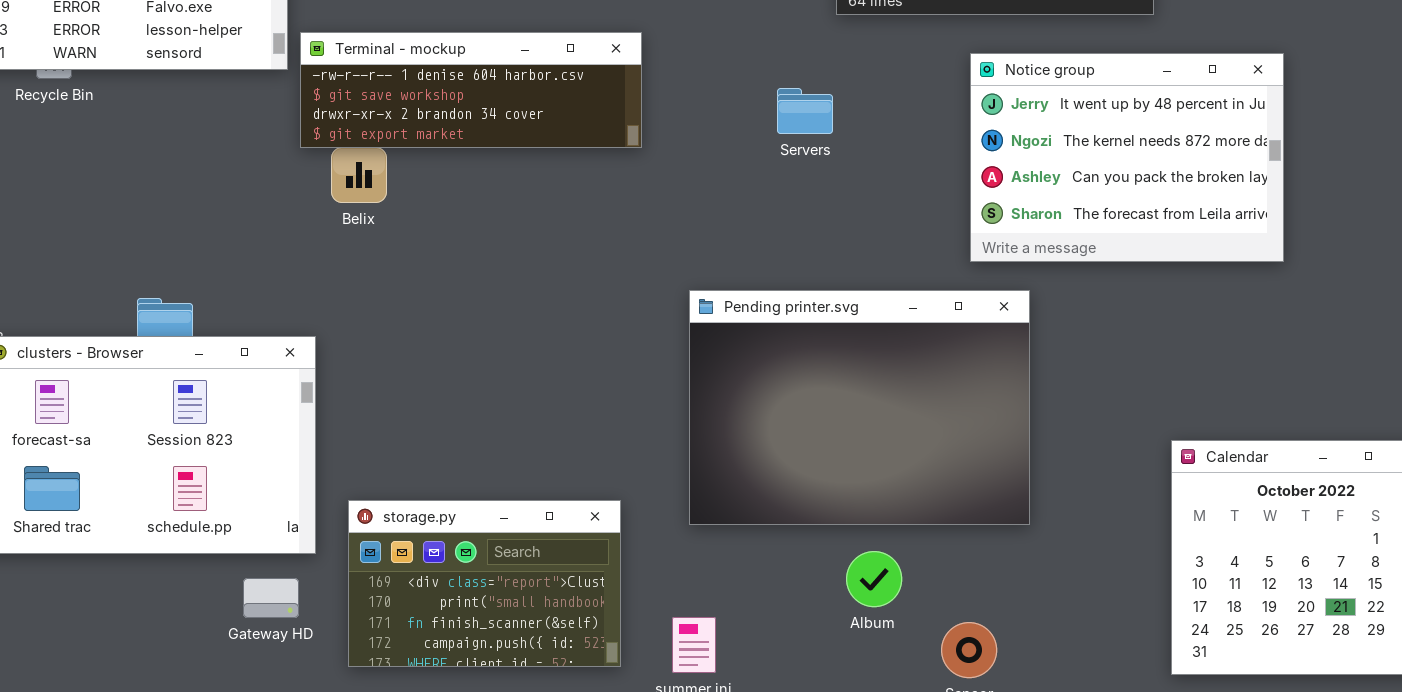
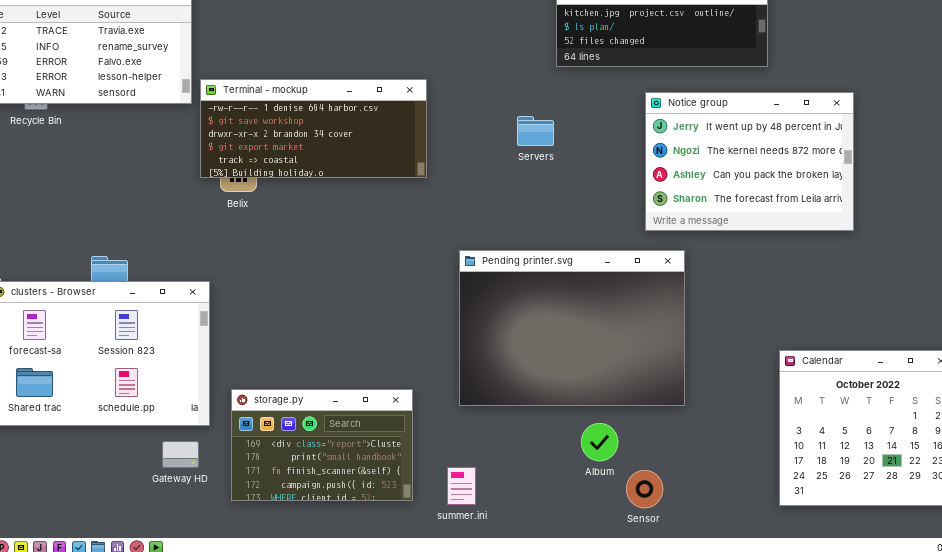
Terminal - mockup: [300,32,642,148] -> [200,79,427,178], resized
Album: [846,551,902,607] -> [581,423,618,461], moved

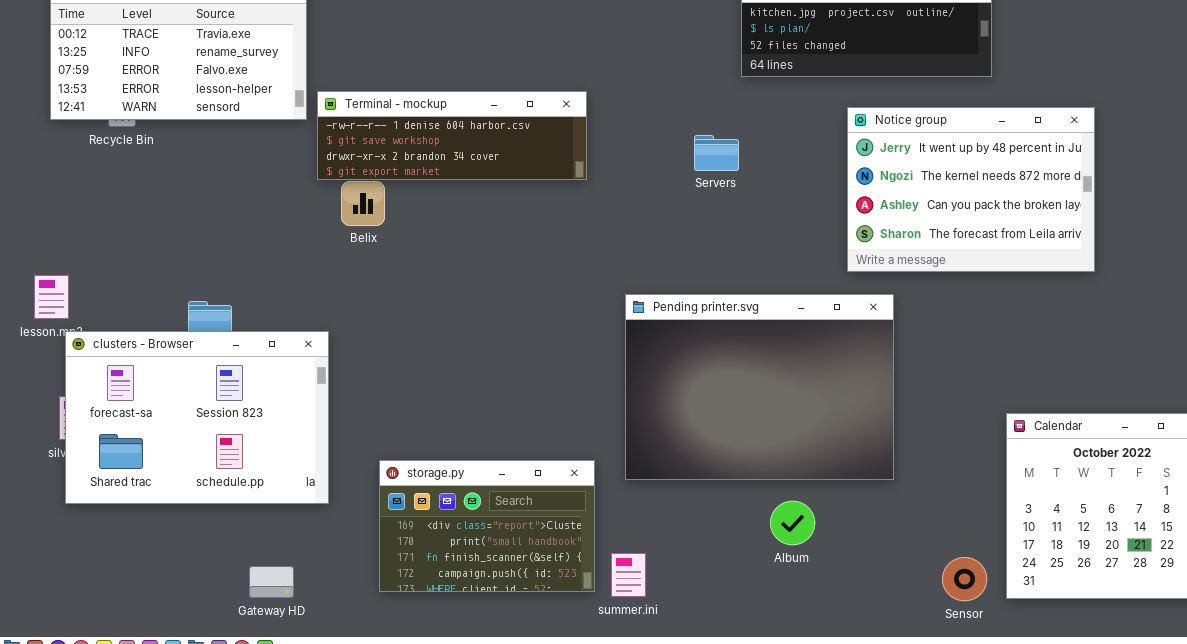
Terminal - mockup: [200,79,427,178] -> [317,91,587,180], resized
storage.py: [231,389,413,501] -> [379,460,595,592], moved
Gateway HD: [162,441,199,468] -> [249,566,294,598], moved
Sensor: [626,470,663,508] -> [942,557,987,601], moved

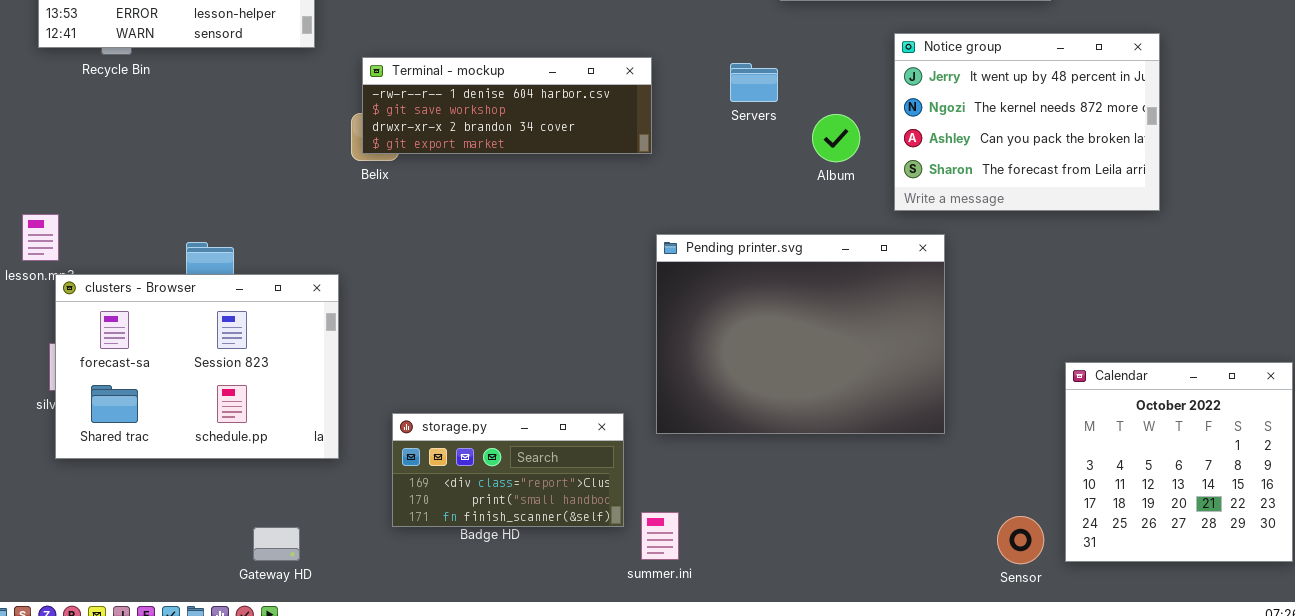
Terminal - mockup: [317,91,587,180] -> [362,57,652,154], moved
storage.py: [379,460,595,592] -> [392,413,624,527], resized
Album: [770,501,815,545] -> [812,114,860,162], moved

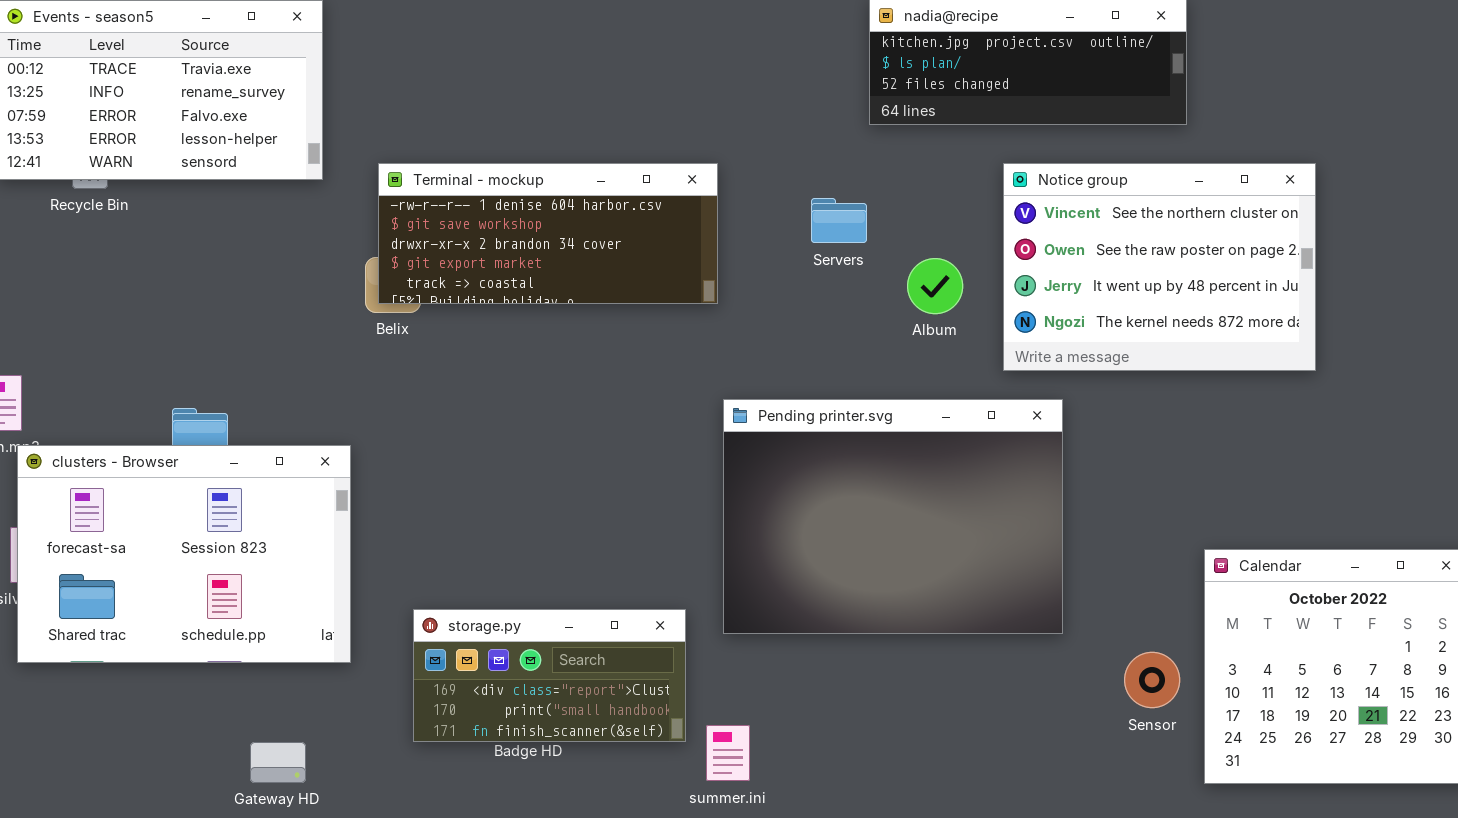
Notice group: [894,33,1160,211] -> [1003,163,1316,371], scrolled up 2 rows
Terminal - mockup: [362,57,652,154] -> [378,163,718,304], resized
Sensor: [997,516,1044,564] -> [1124,652,1180,708], moved

